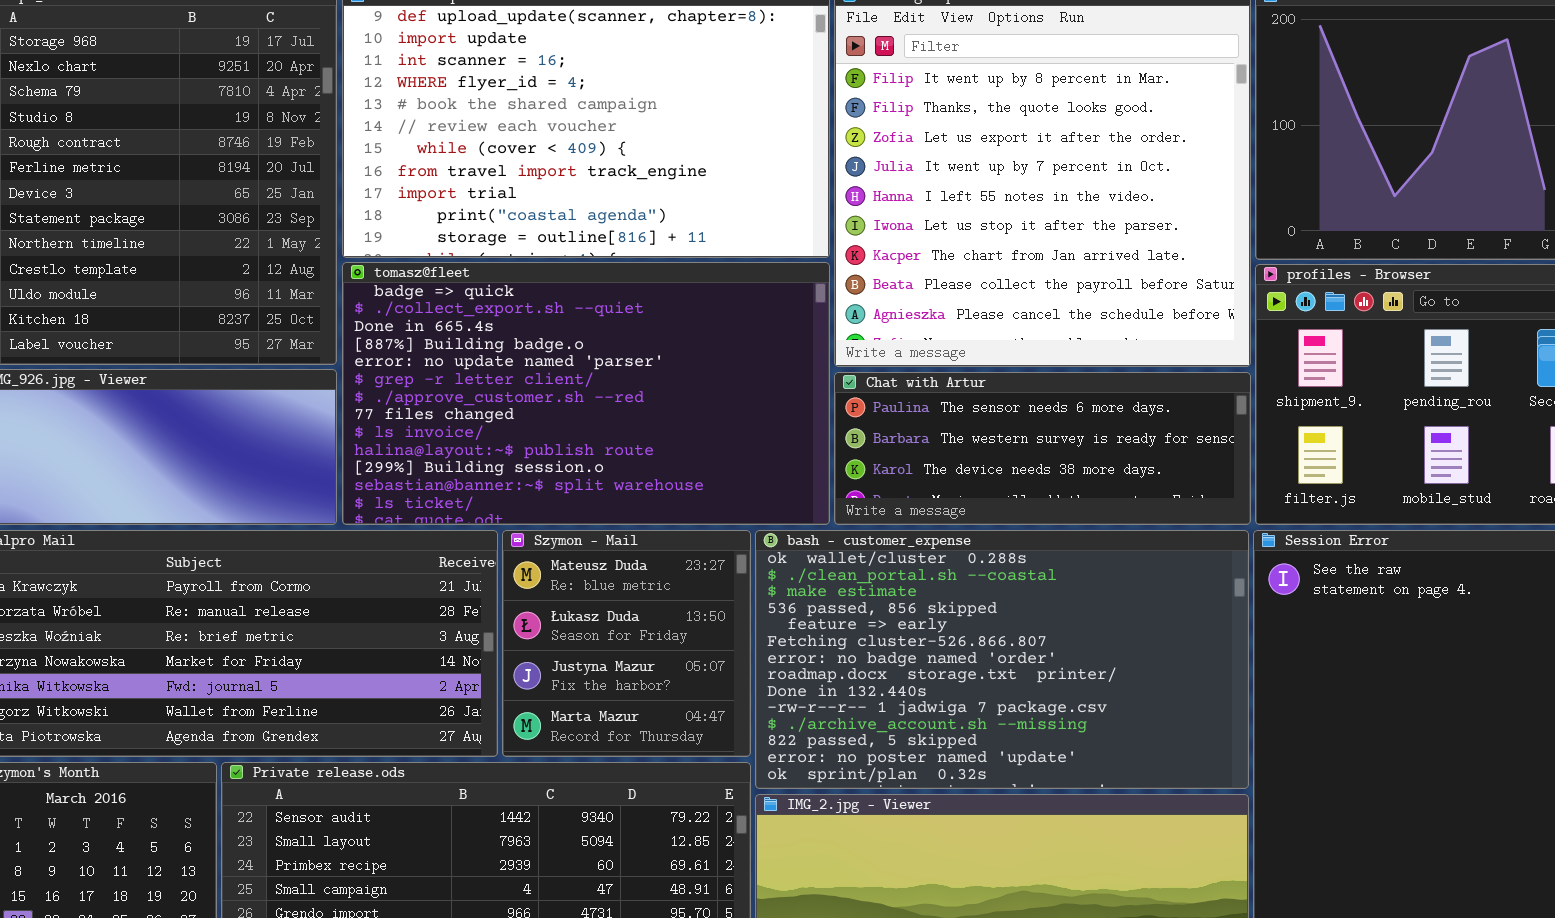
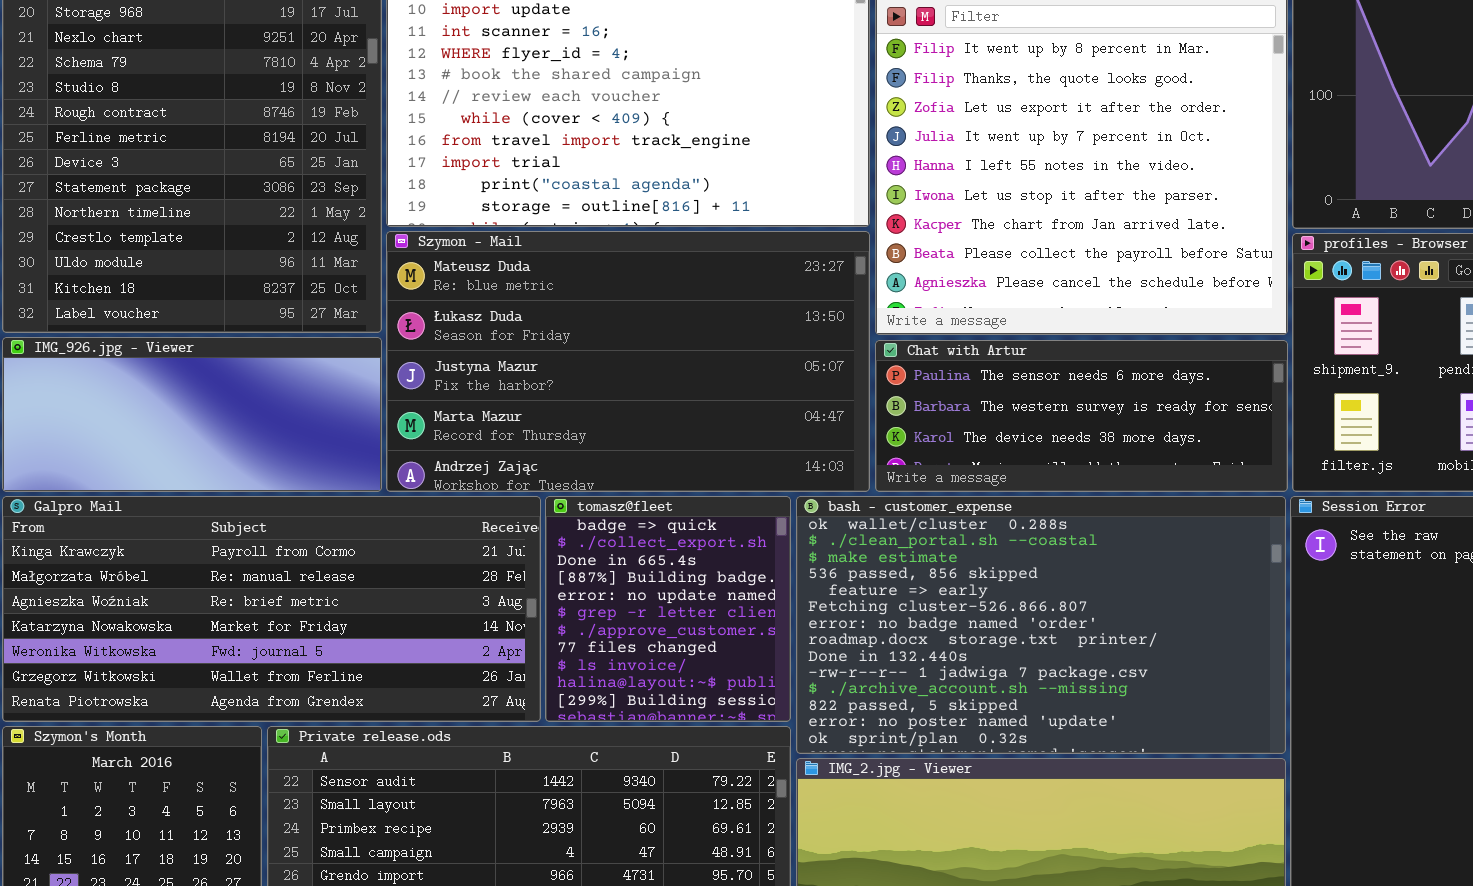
tomasz@fleet: [342,262,830,525] -> [545,496,791,722], moved, resized
Szymon - Mail: [502,530,751,757] -> [386,231,870,492], moved, resized

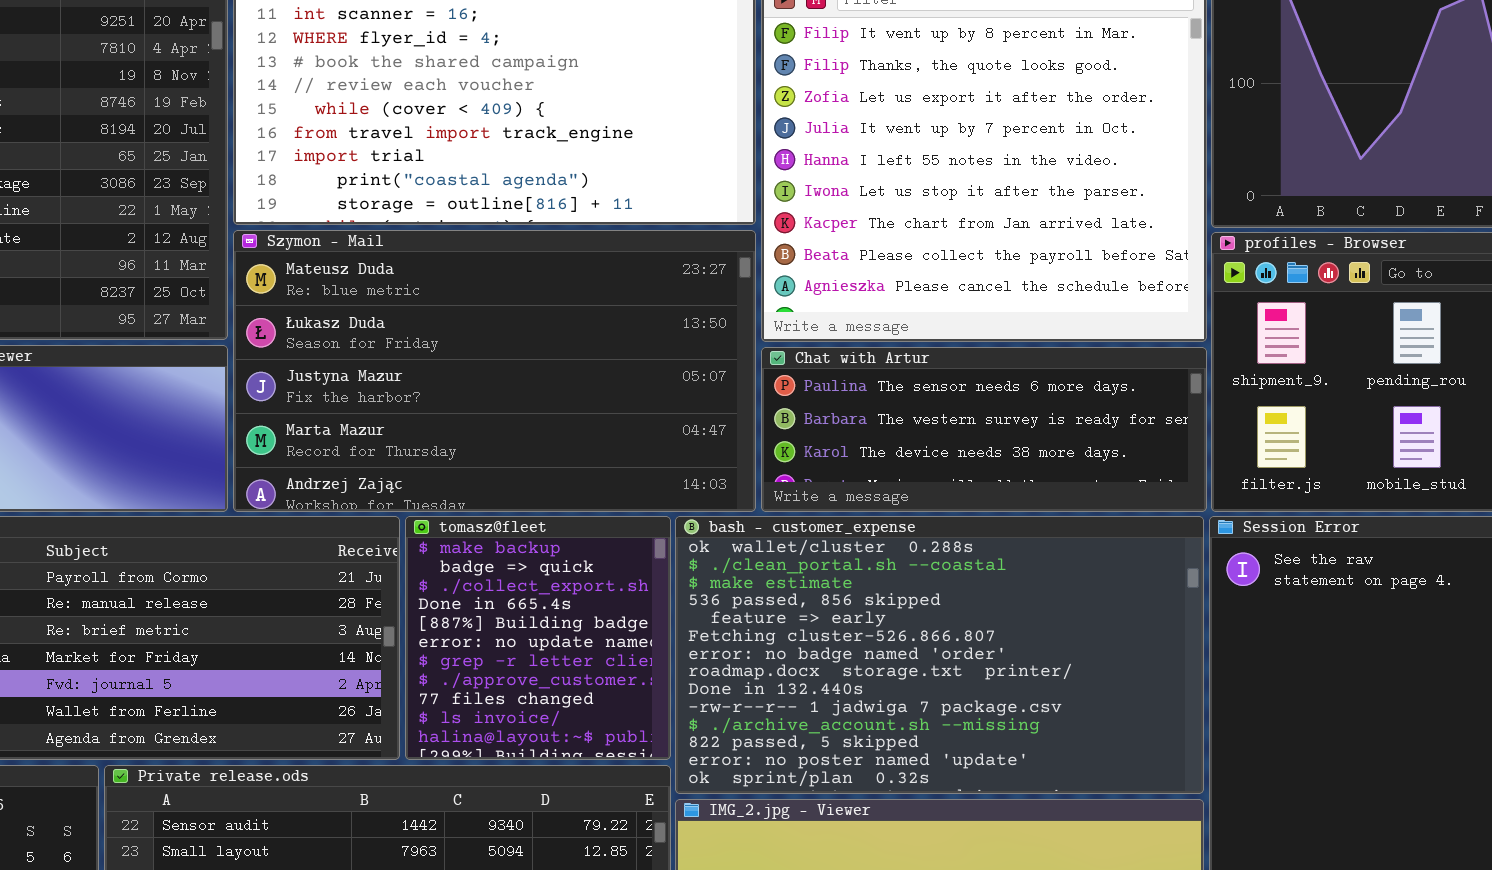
tomasz@fleet: [545,496,791,722] -> [405,516,671,760], scrolled up 1 row

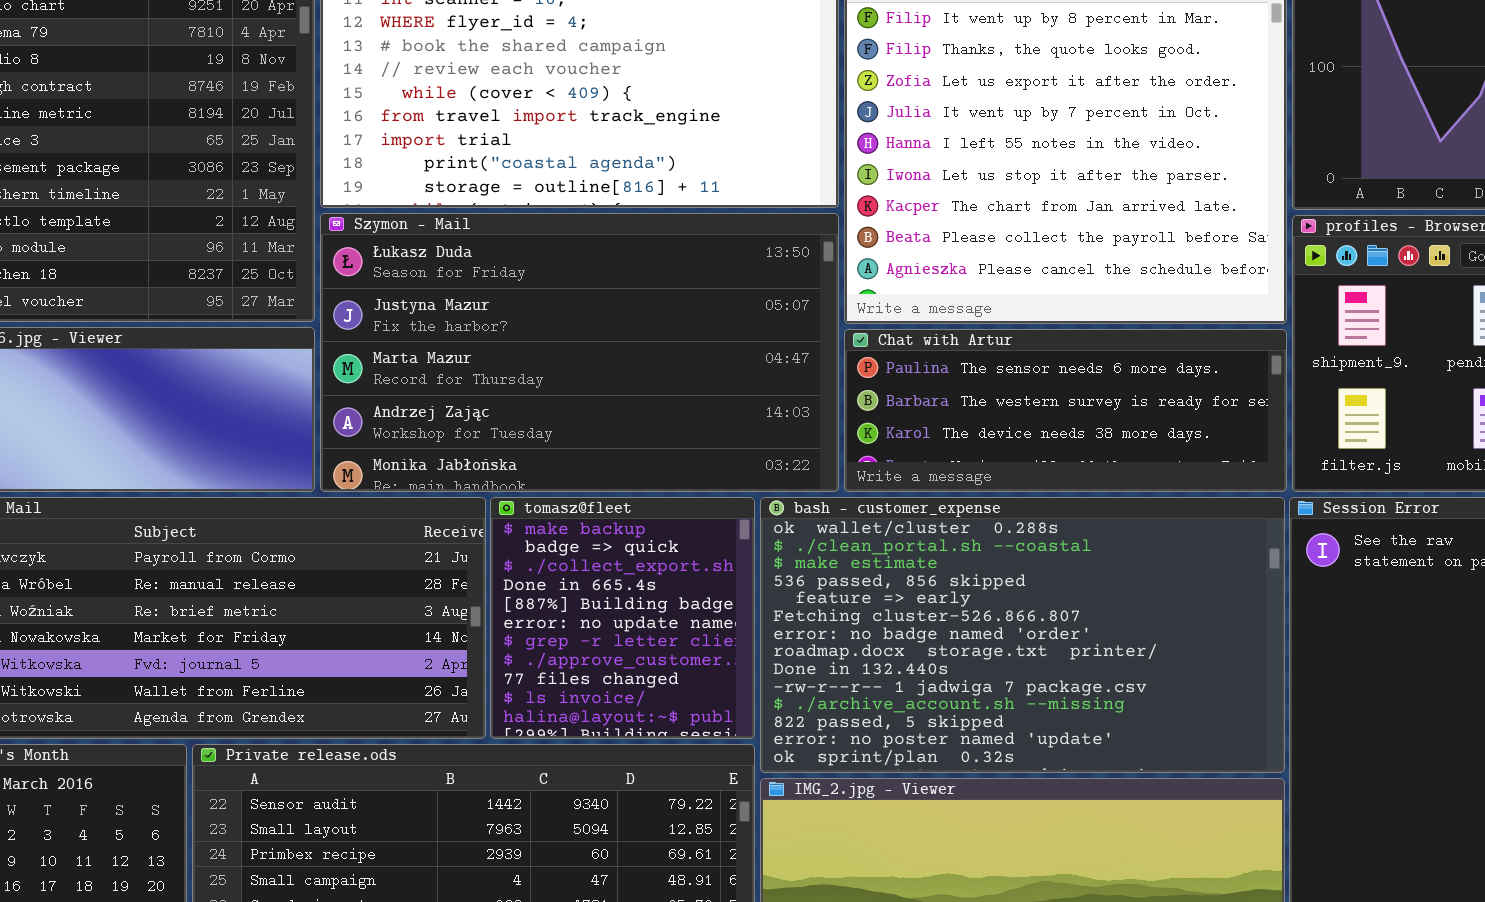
Szymon - Mail: [233,230,756,512] -> [320,213,839,492], scrolled down 1 row

